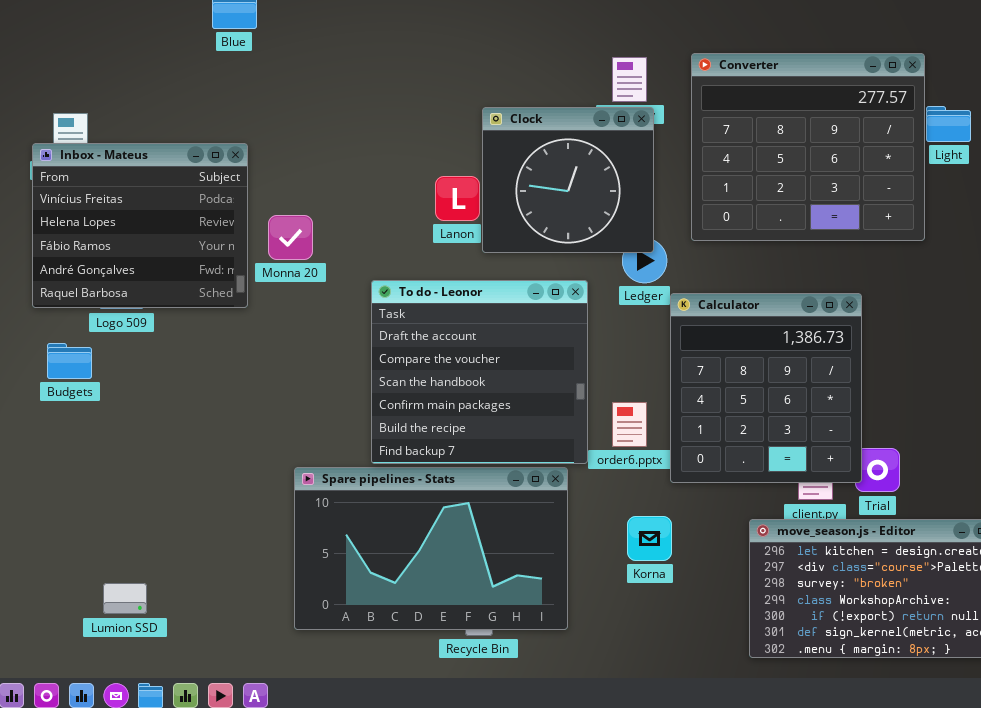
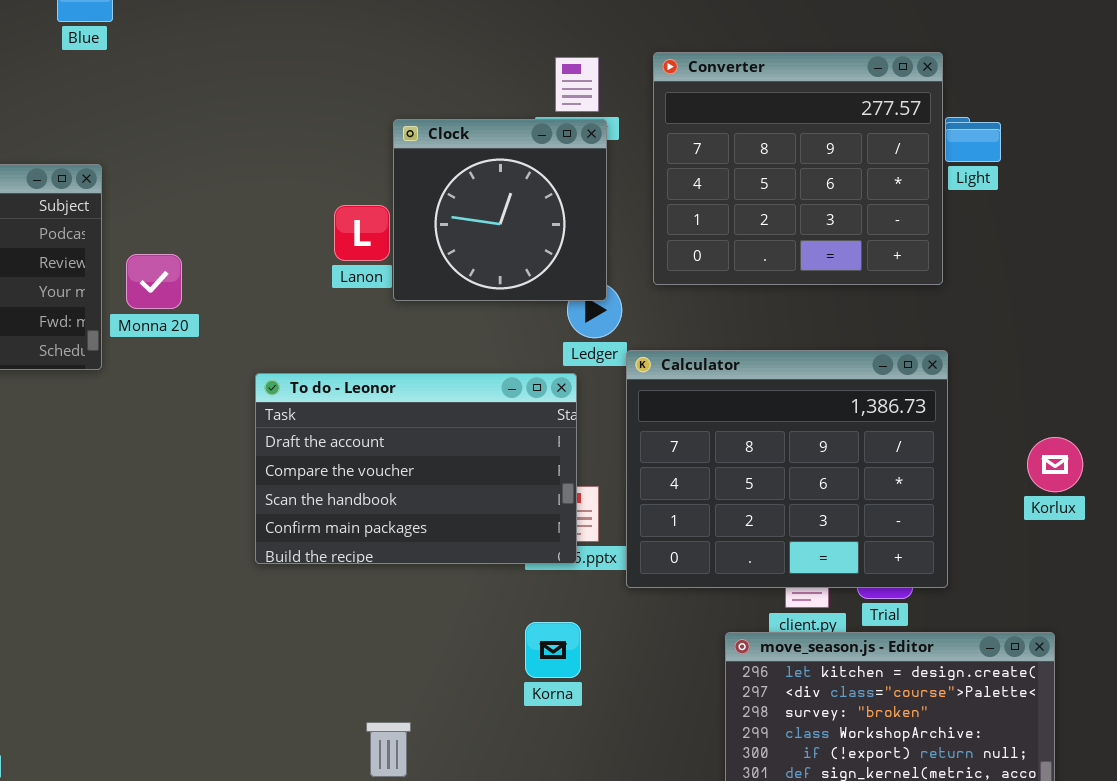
To do - Leonor: [371,280,588,464] -> [255,373,577,564], resized
Calculator: [670,293,862,483] -> [626,350,948,588], resized
Spare pipelines - Stats: [294,467,568,630] -> none, closed
Korna: [627,516,672,561] -> [525,622,581,678], moved

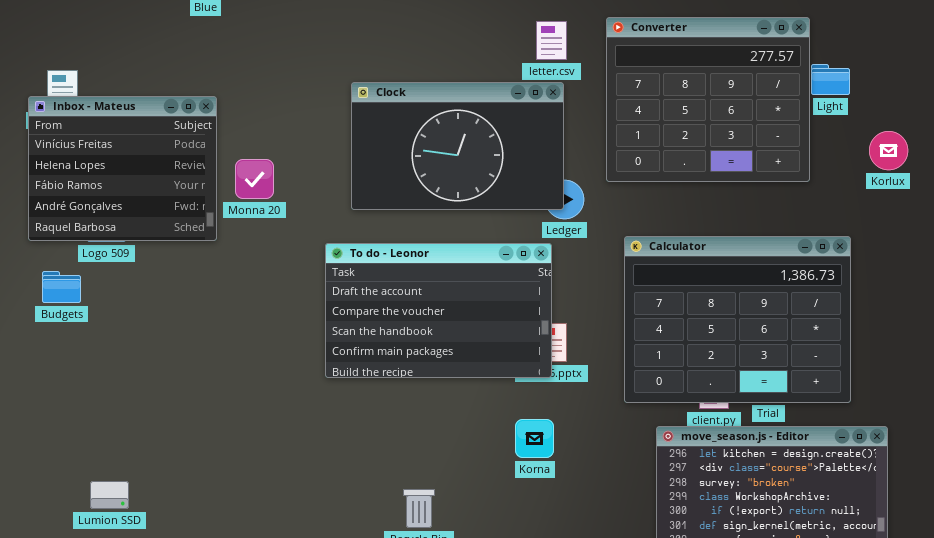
Clock: [393,119,607,301] -> [351,82,564,210], moved, resized
Calculator: [626,350,948,588] -> [624,236,851,403], moved
Korlux: [1027,437,1083,492] -> [869,131,908,170], moved

